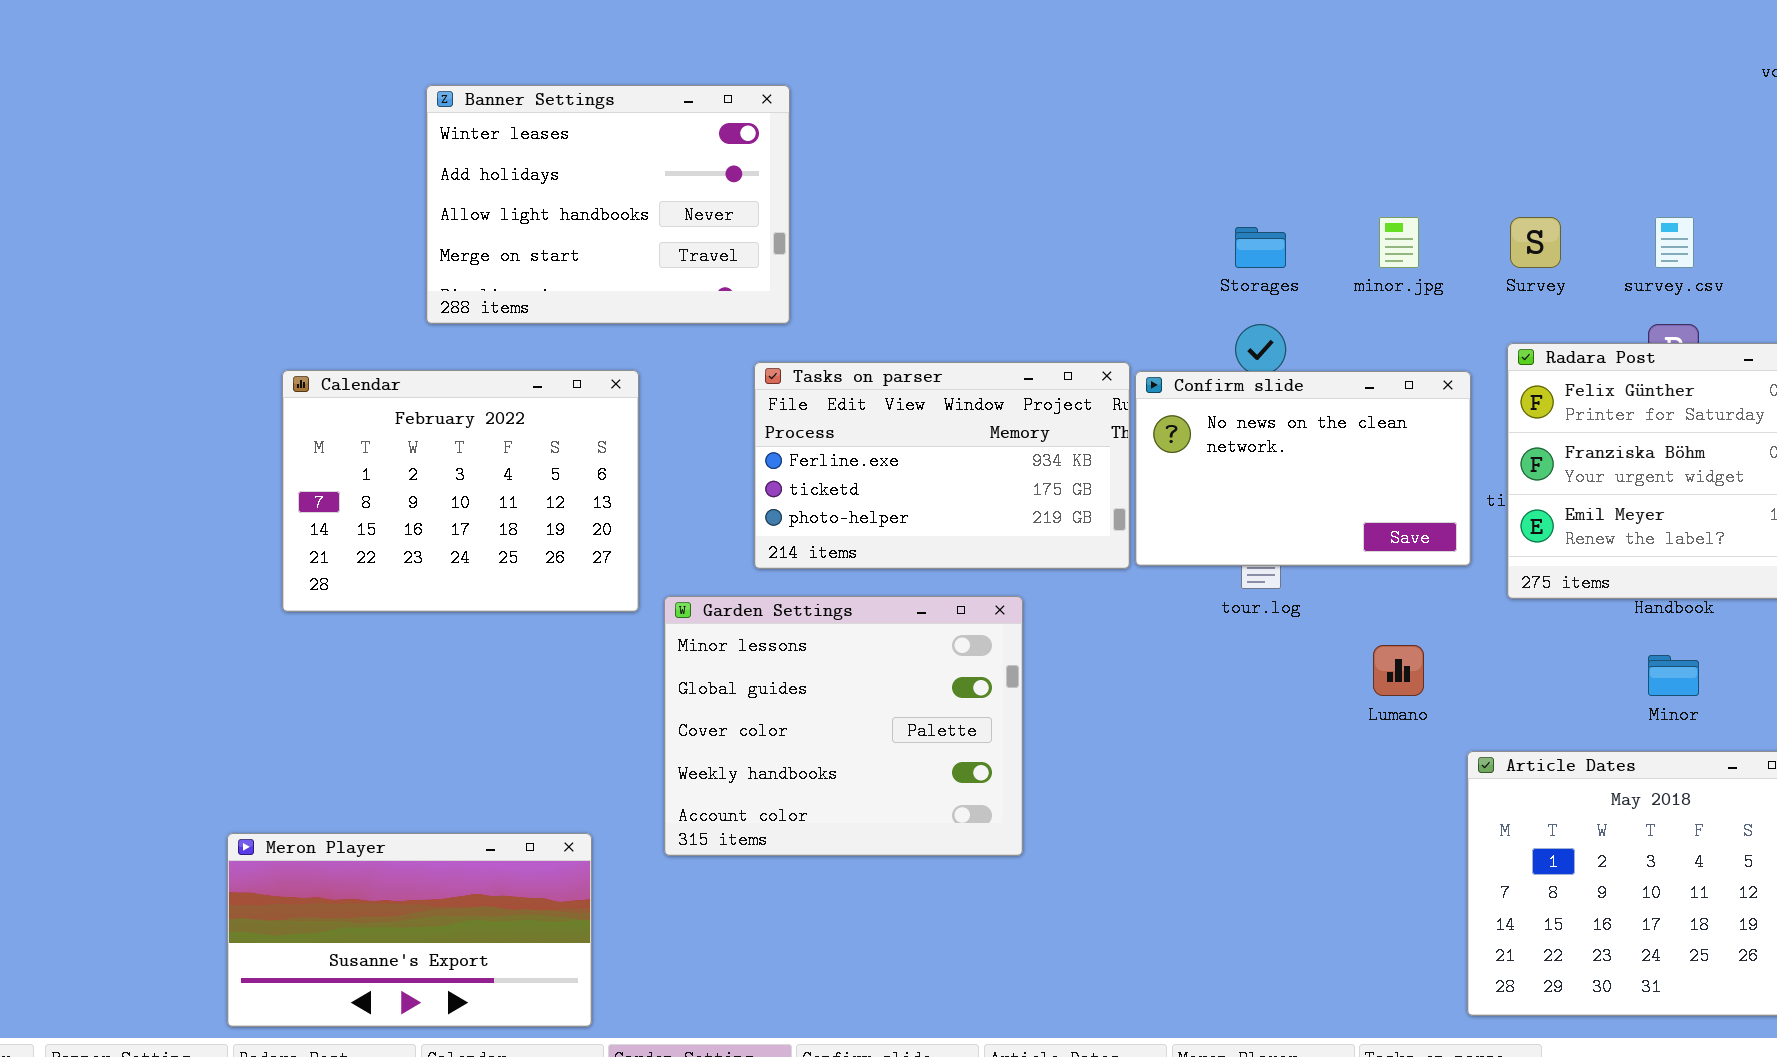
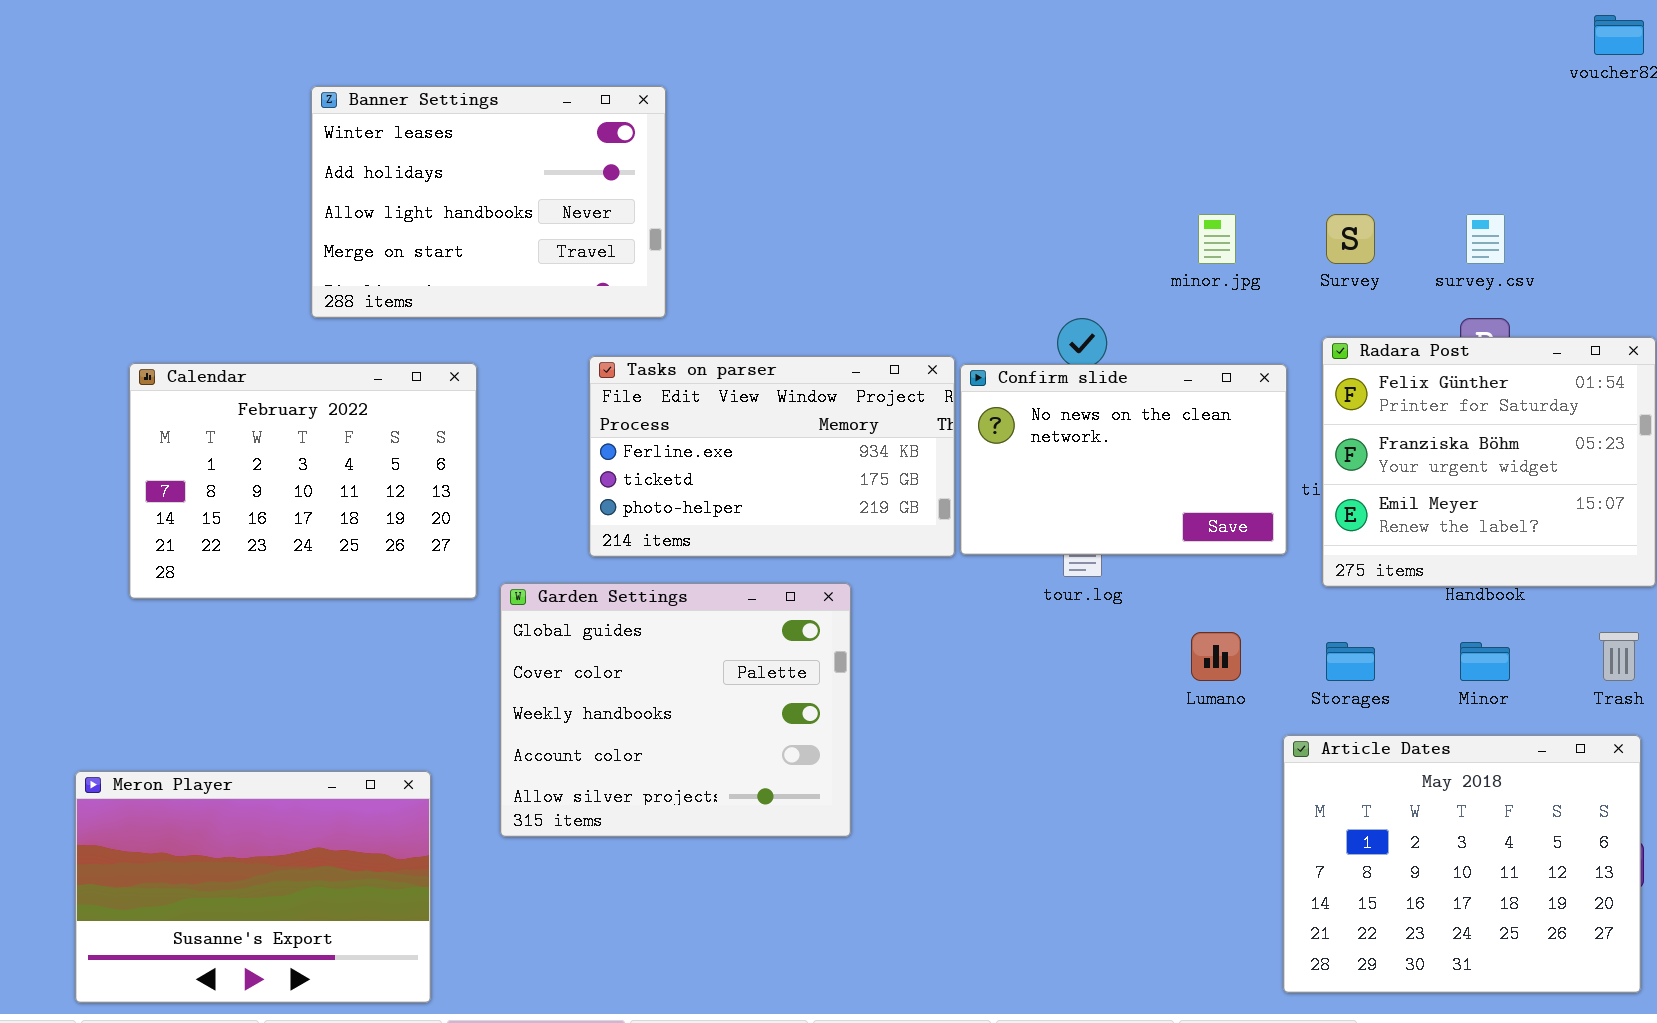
Banner Settings: [426,85,790,324] -> [311,86,666,318], moved
Storages: [1235,227,1286,268] -> [1326,642,1375,681], moved
Garden Settings: [664,596,1023,856] -> [500,583,851,837], scrolled down 1 row
Meron Player: [227,833,592,1027] -> [75,771,431,1003], resized

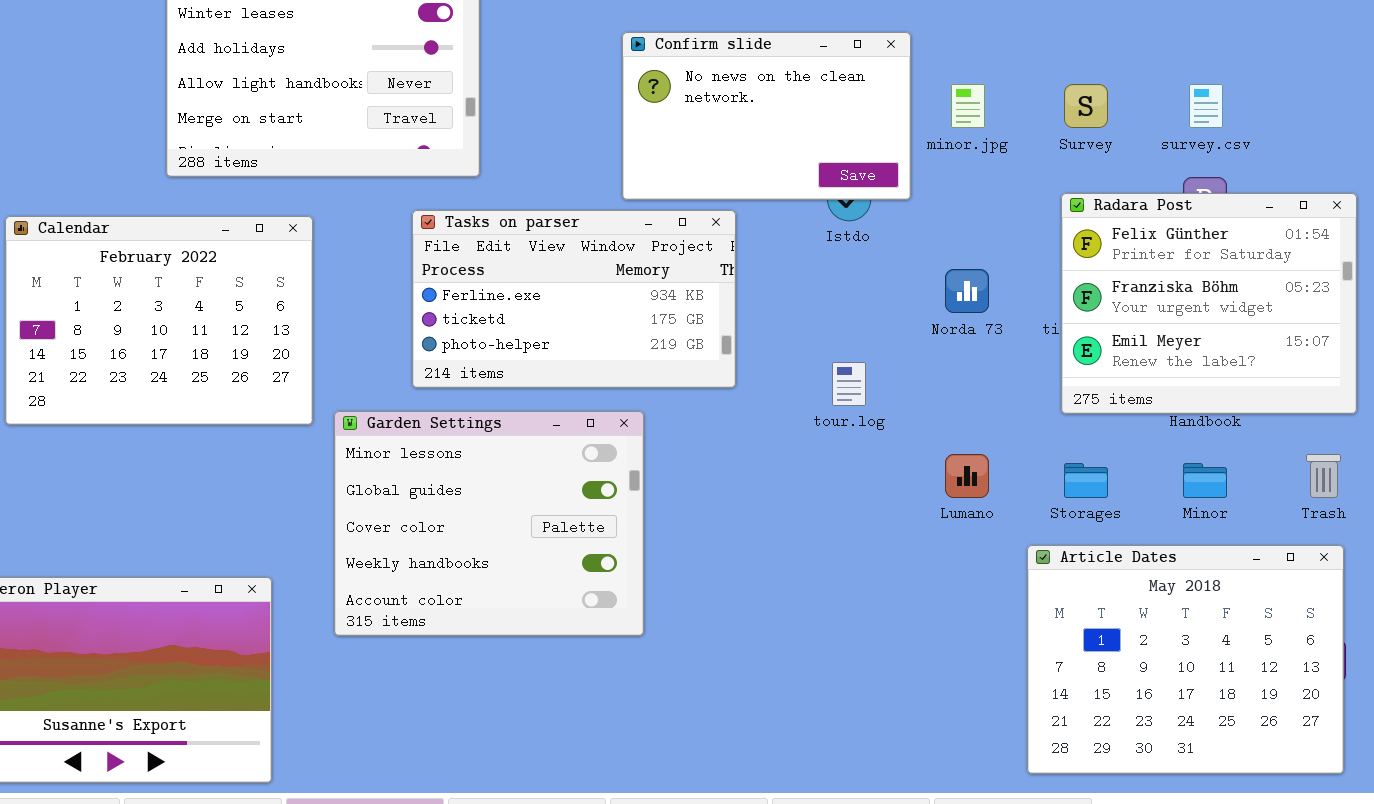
Confirm slide: [960,364,1287,555] -> [622,32,911,200], moved
Garden Settings: [500,583,851,837] -> [334,411,644,636], scrolled up 1 row

